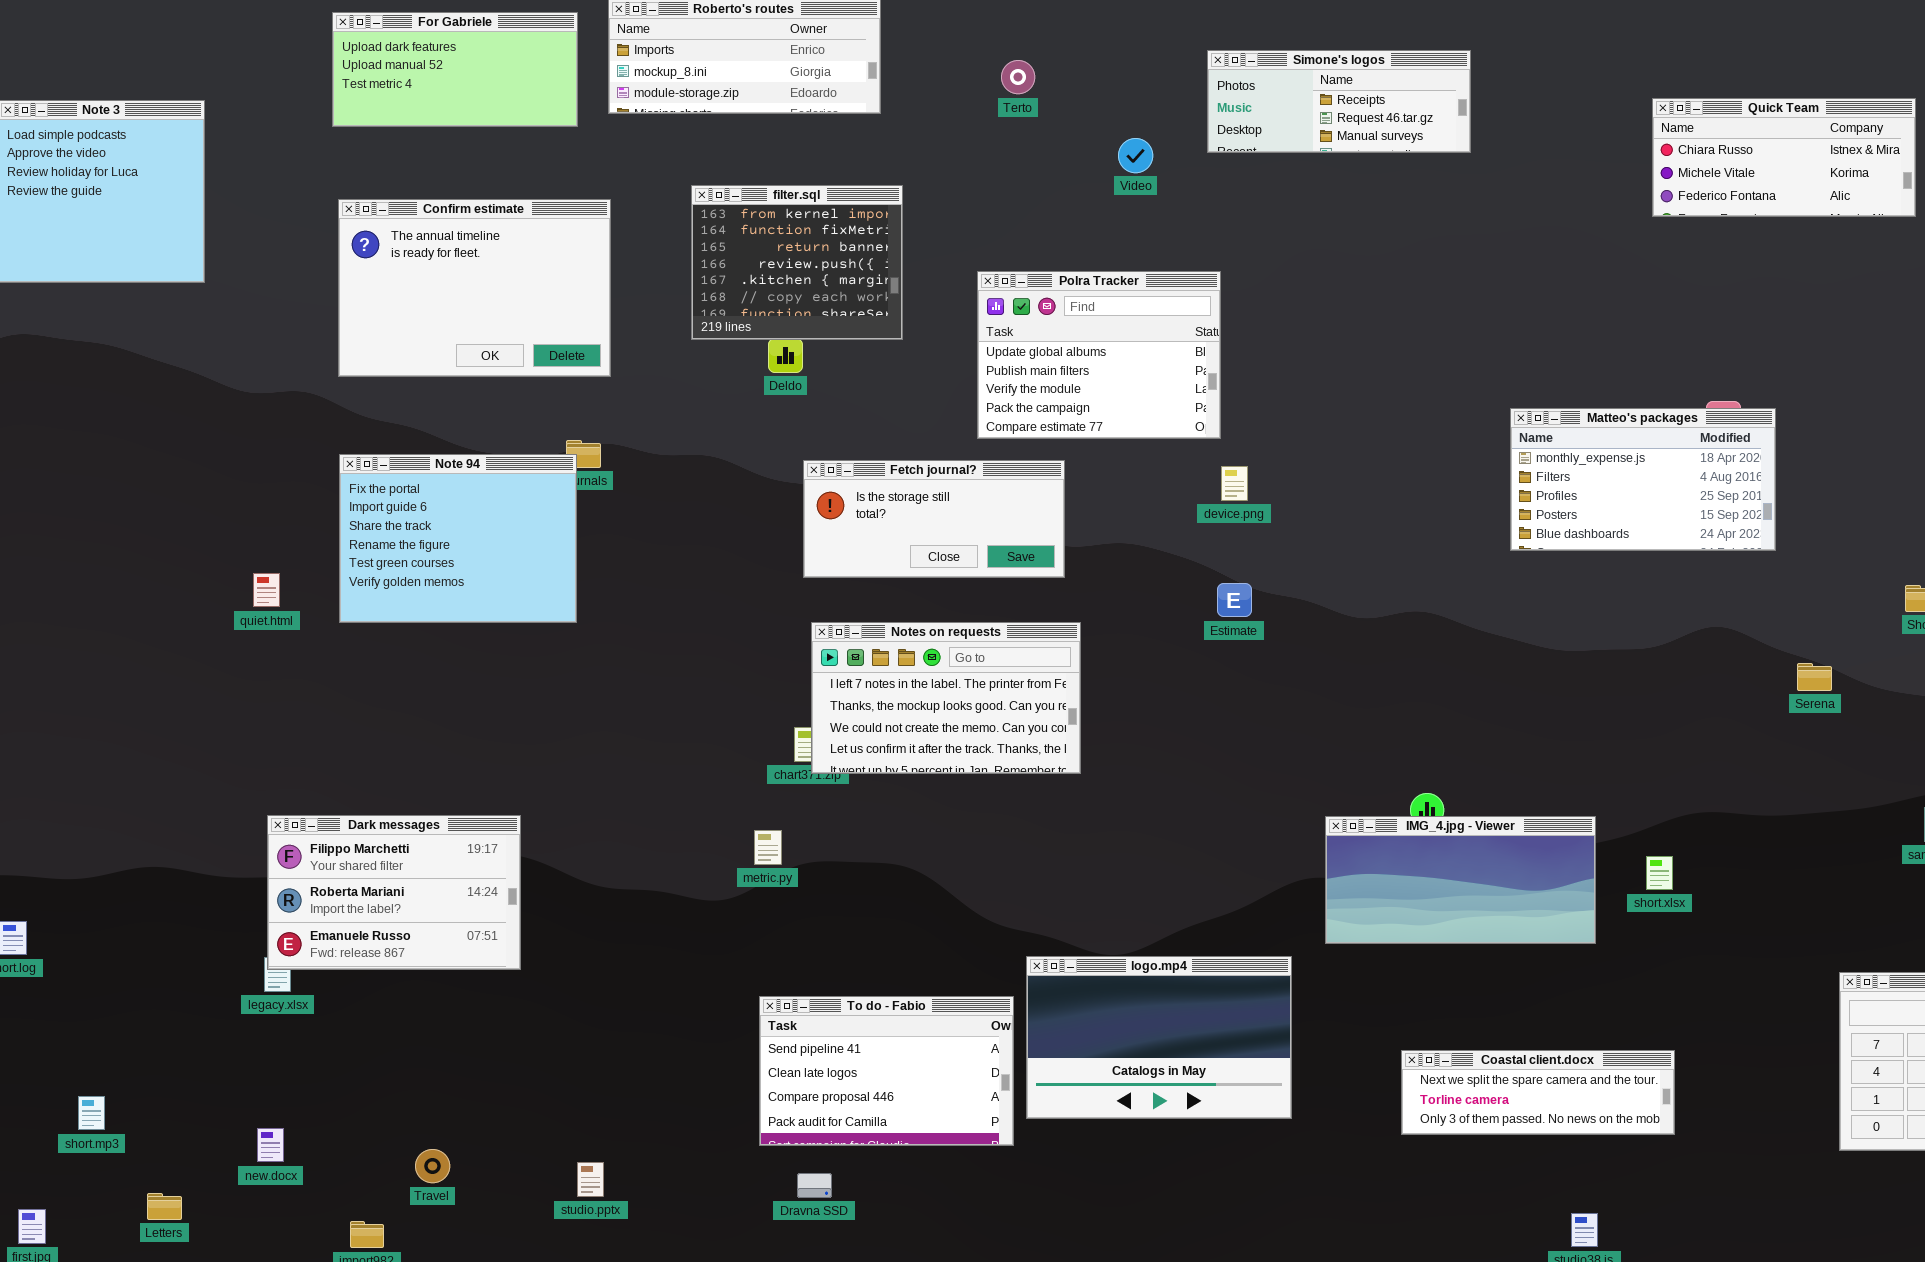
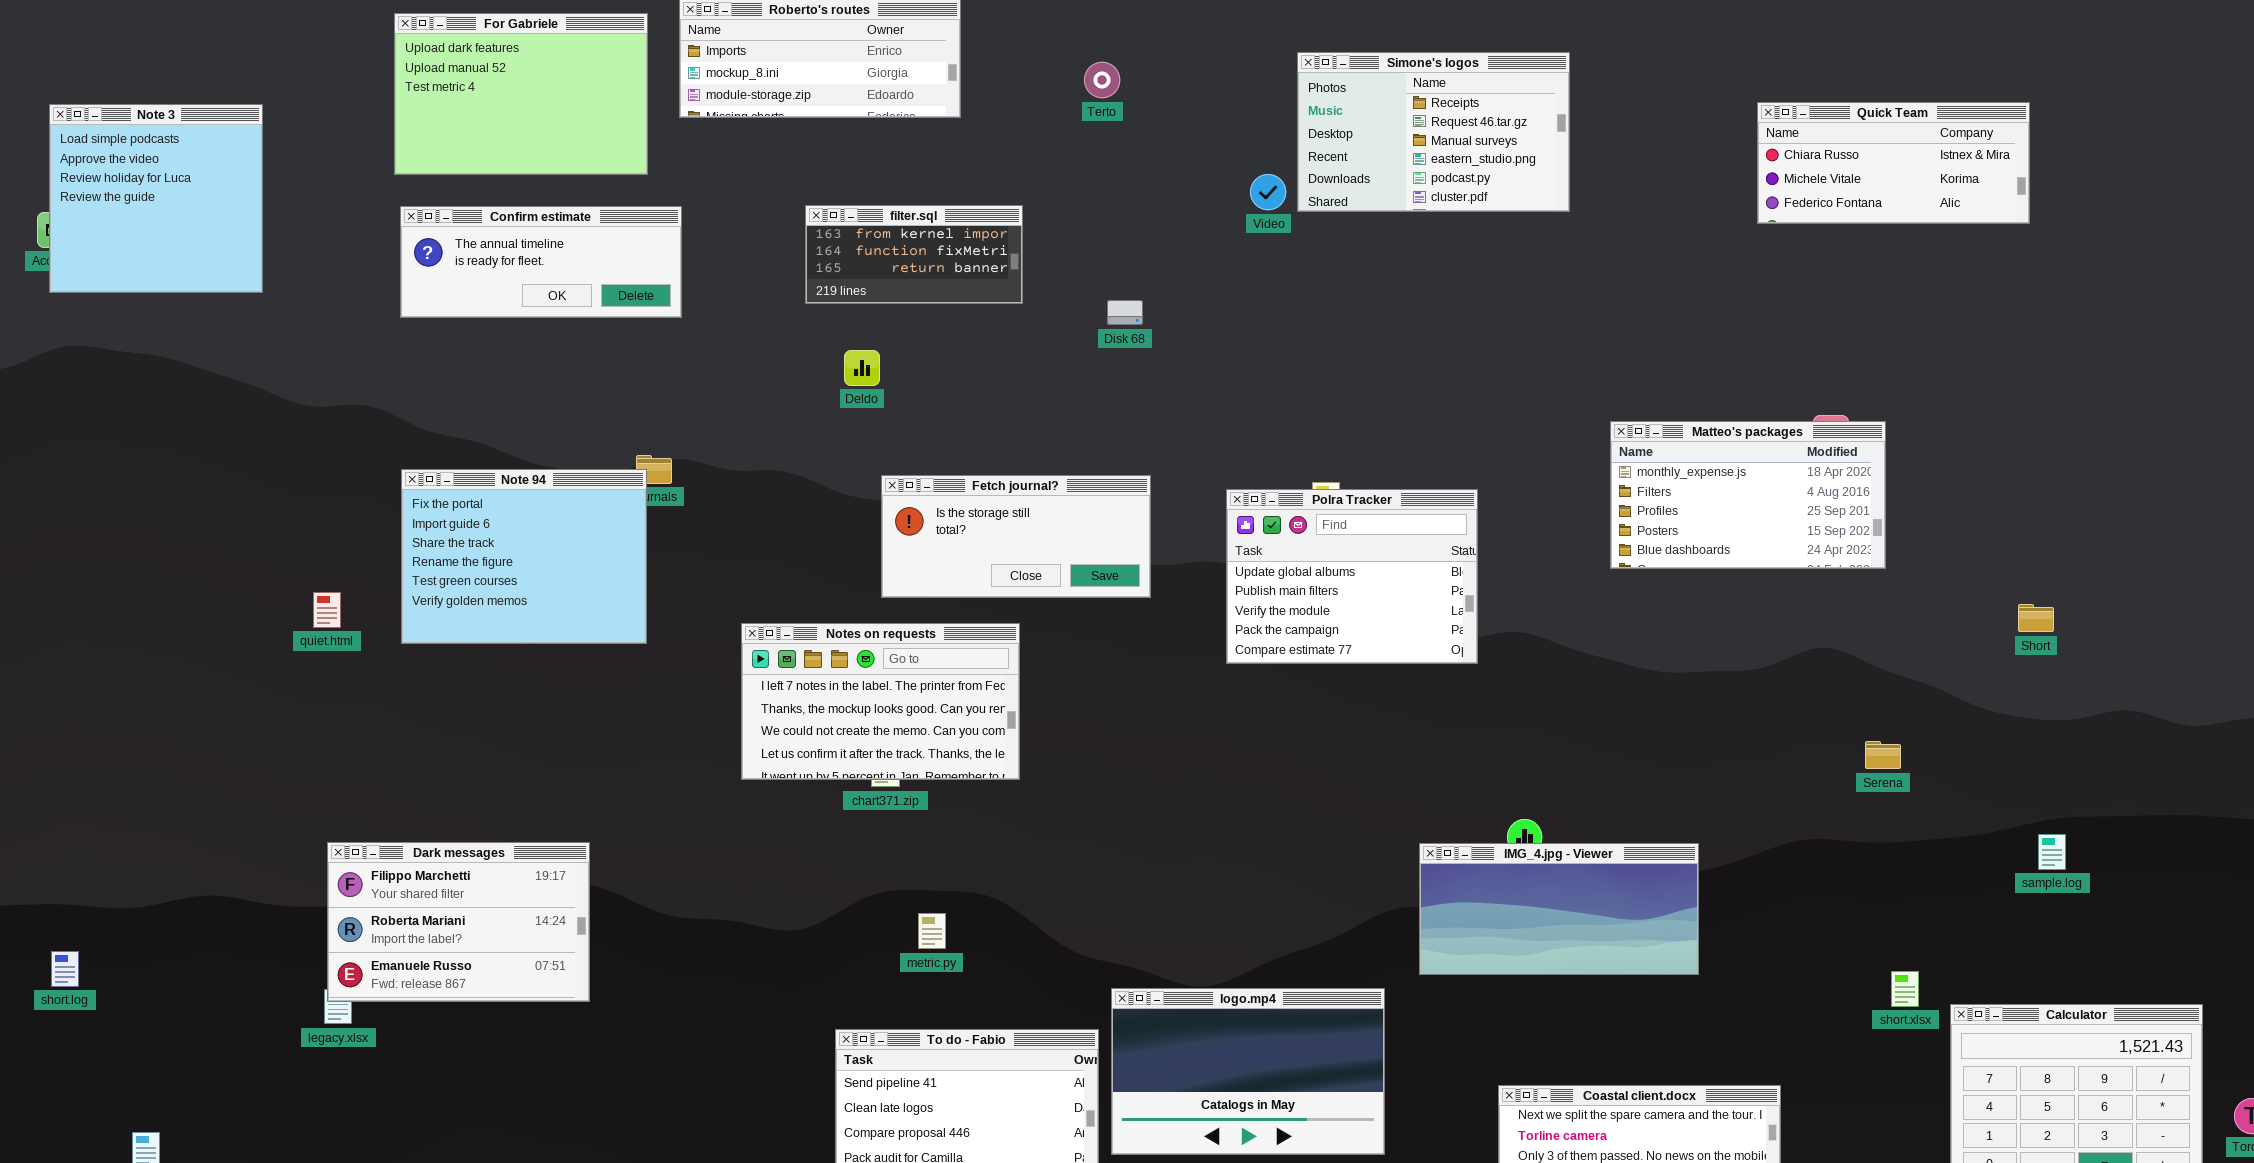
For Gabriele: [332,12,578,127] -> [394,13,648,175], resized
Simone's logos: [1207,50,1471,153] -> [1297,52,1570,212], resized
Video: [1118,138,1153,173] -> [1250,174,1286,210], moved
filter.sql: [691,185,903,340] -> [805,205,1023,304], moved, resized
Confirm estimate: [338,199,611,377] -> [400,206,682,318], resized
Polra Tracker: [977,271,1221,439] -> [1226,489,1478,664], moved
Notes on requests: [811,622,1081,774] -> [741,623,1020,780], moved
Serena: [1797,663,1832,691] -> [1865,741,1901,769], moved
metric.py: [754,830,782,865] -> [918,913,946,949], moved
short.xlsx: [1646,856,1673,890] -> [1891,971,1919,1007], moved

